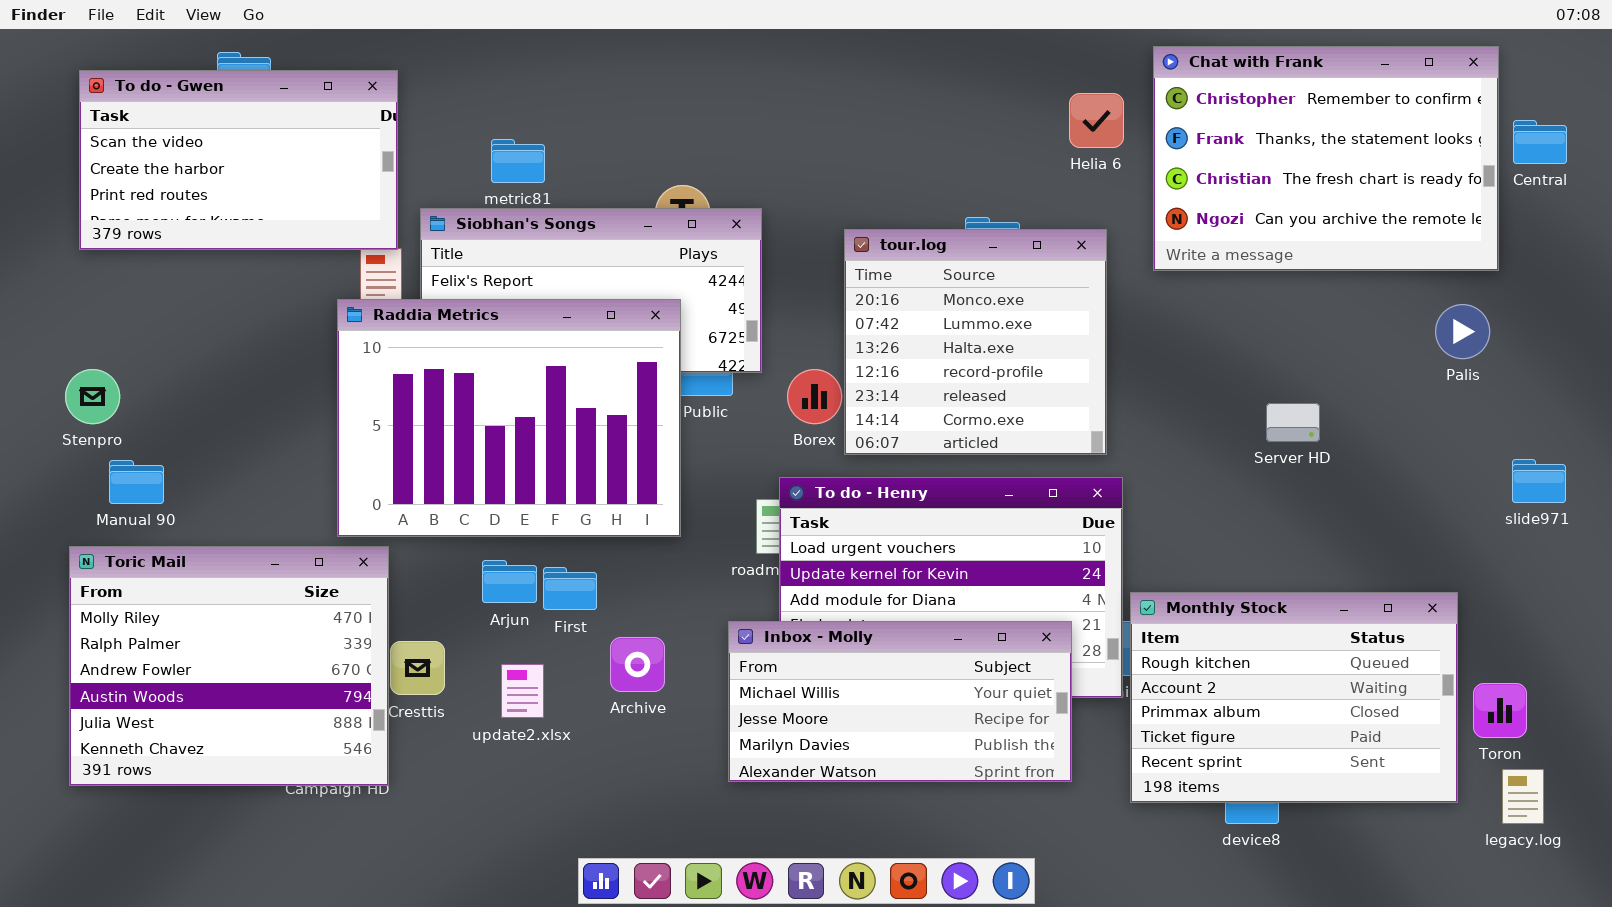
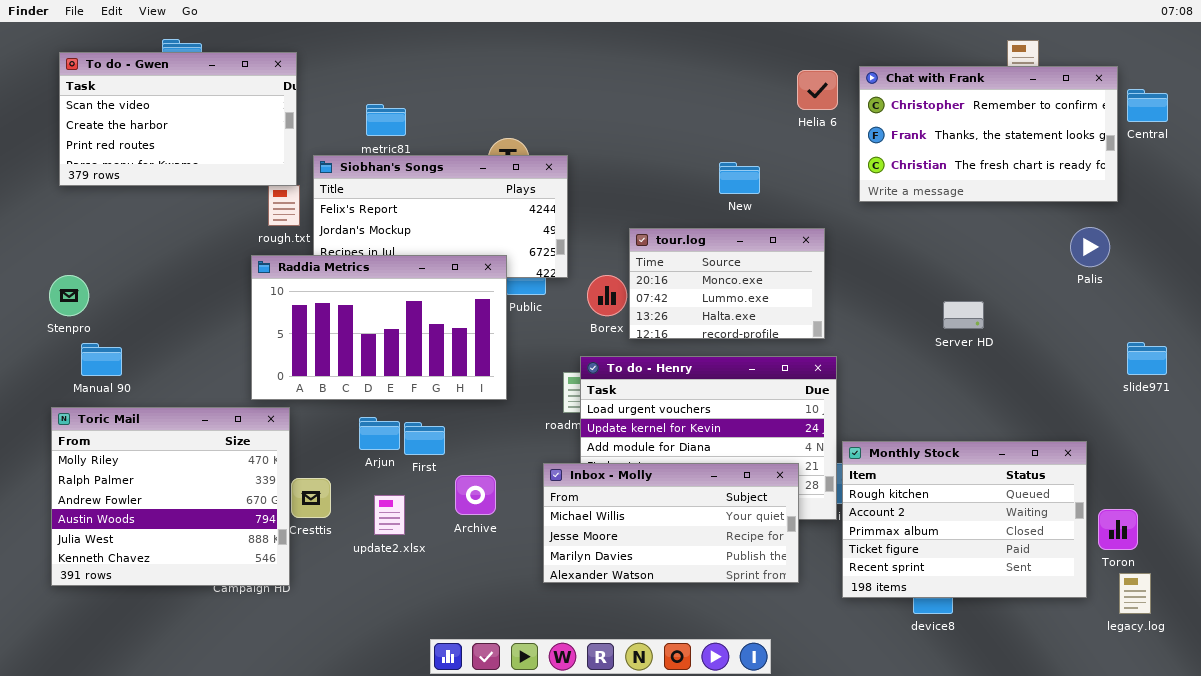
Chat with Frank: [1153,46,1499,271] -> [859,66,1118,202], resized
tour.log: [844,229,1107,455] -> [629,228,825,339], resized
Raddia Metrics: [337,299,681,537] -> [251,255,507,400], resized

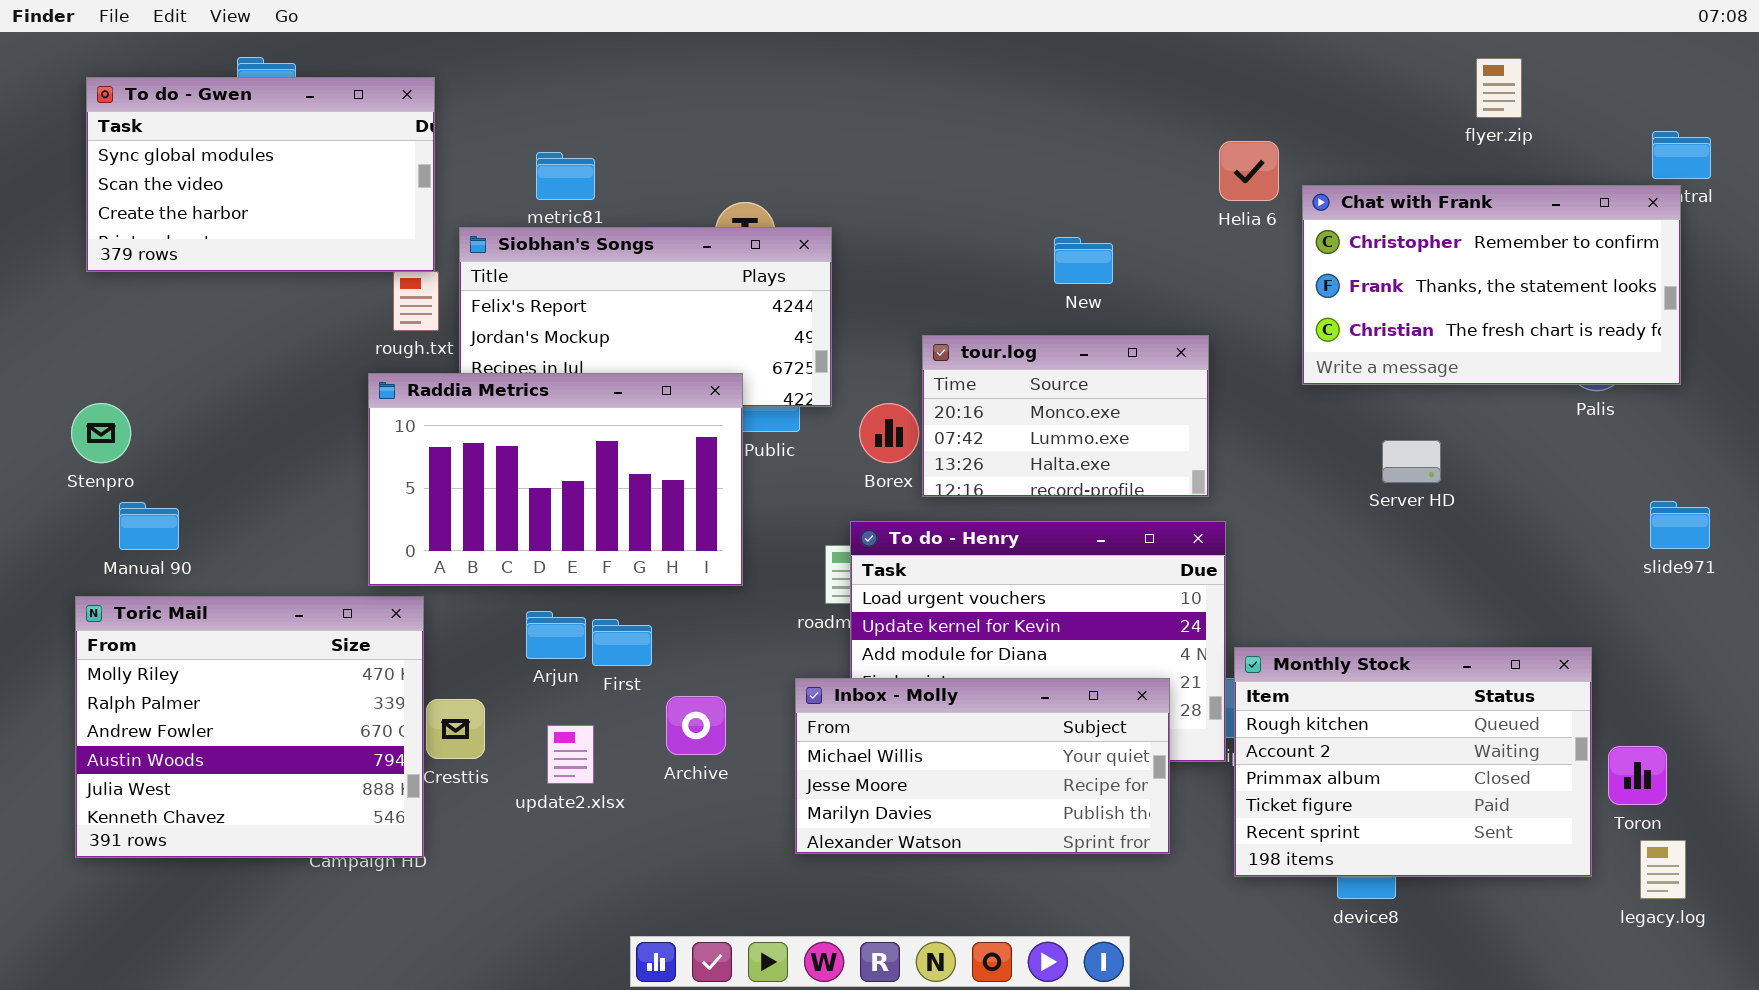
To do - Gwen: [59,52,297,186] -> [86,77,435,272], scrolled up 1 row
Chat with Frank: [859,66,1118,202] -> [1302,185,1681,385], moved
Helia 6: [797,70,838,110] -> [1219,141,1279,201], moved

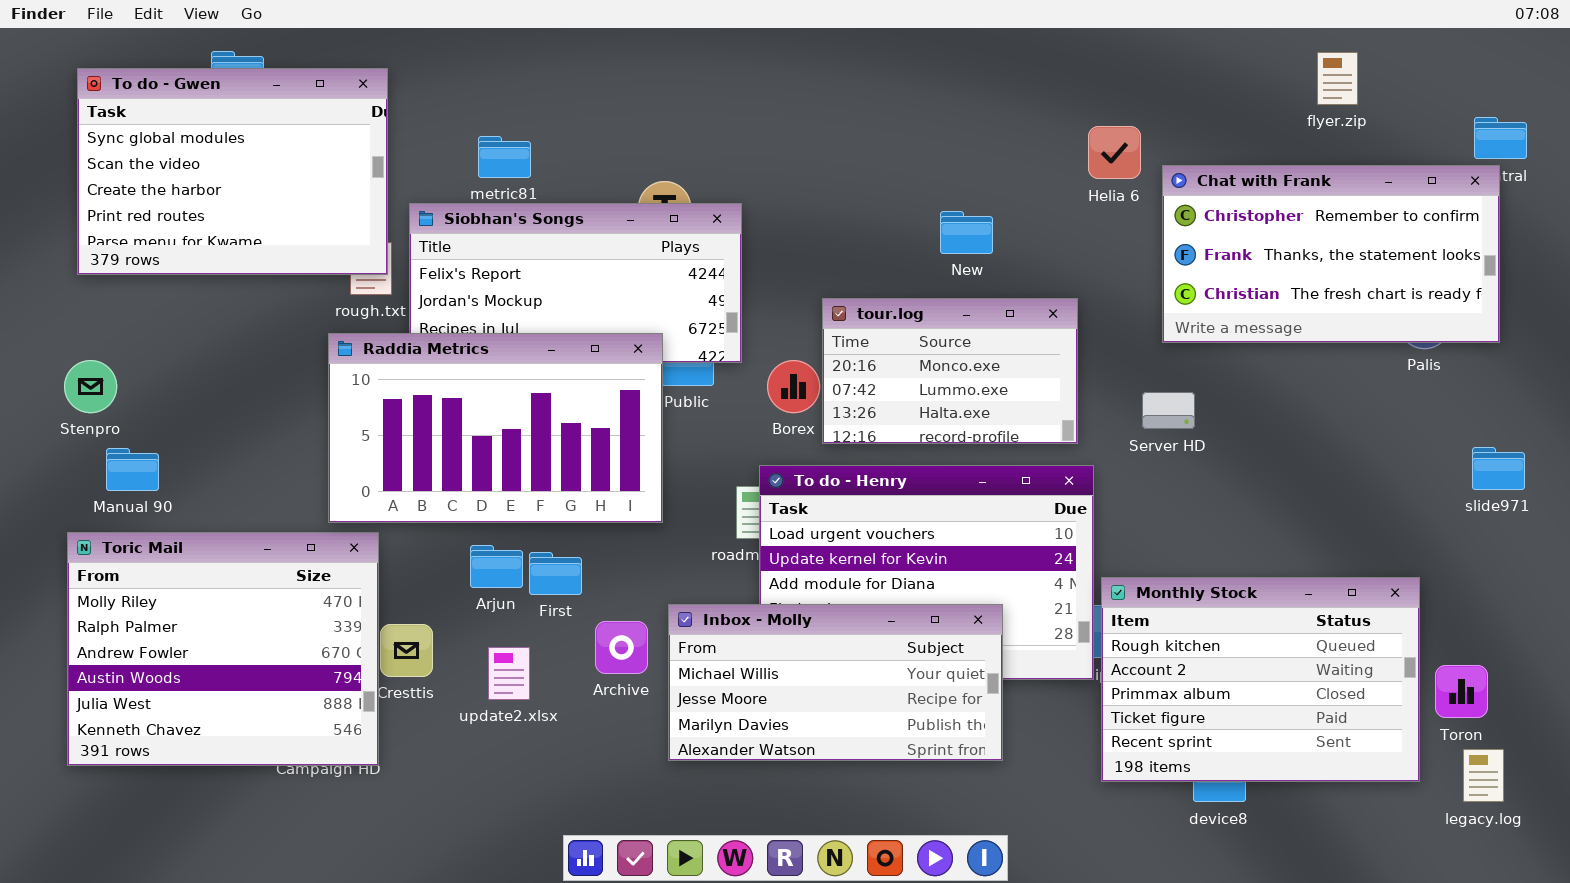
To do - Gwen: [86,77,435,272] -> [77,68,388,275], resized
Server HD: [1382,440,1441,483] -> [1142,392,1195,429], moved
Inbox - Molly: [795,678,1170,854] -> [668,604,1003,761], moved

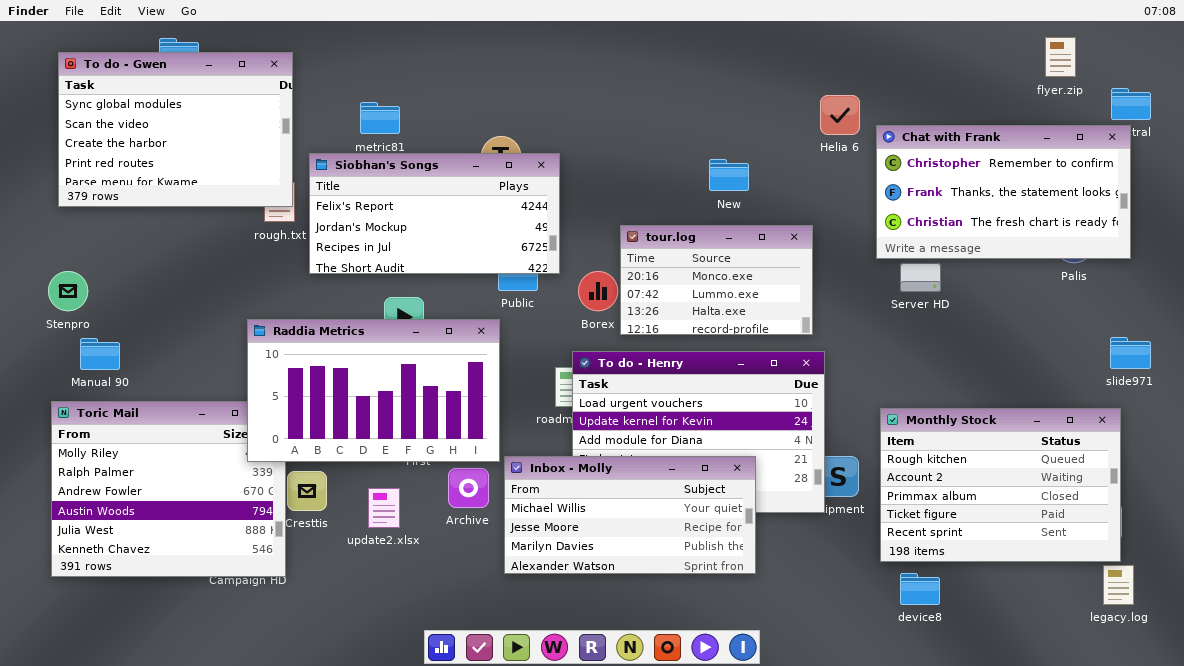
flyer.zip: [1317,52,1358,105] -> [1045,37,1076,77], moved
Raddia Metrics: [328,333,663,523] -> [247,319,500,462], moved
Server HD: [1142,392,1195,429] -> [900,263,941,292], moved
Monthly Stock: [1101,577,1420,782] -> [880,408,1121,562], moved

